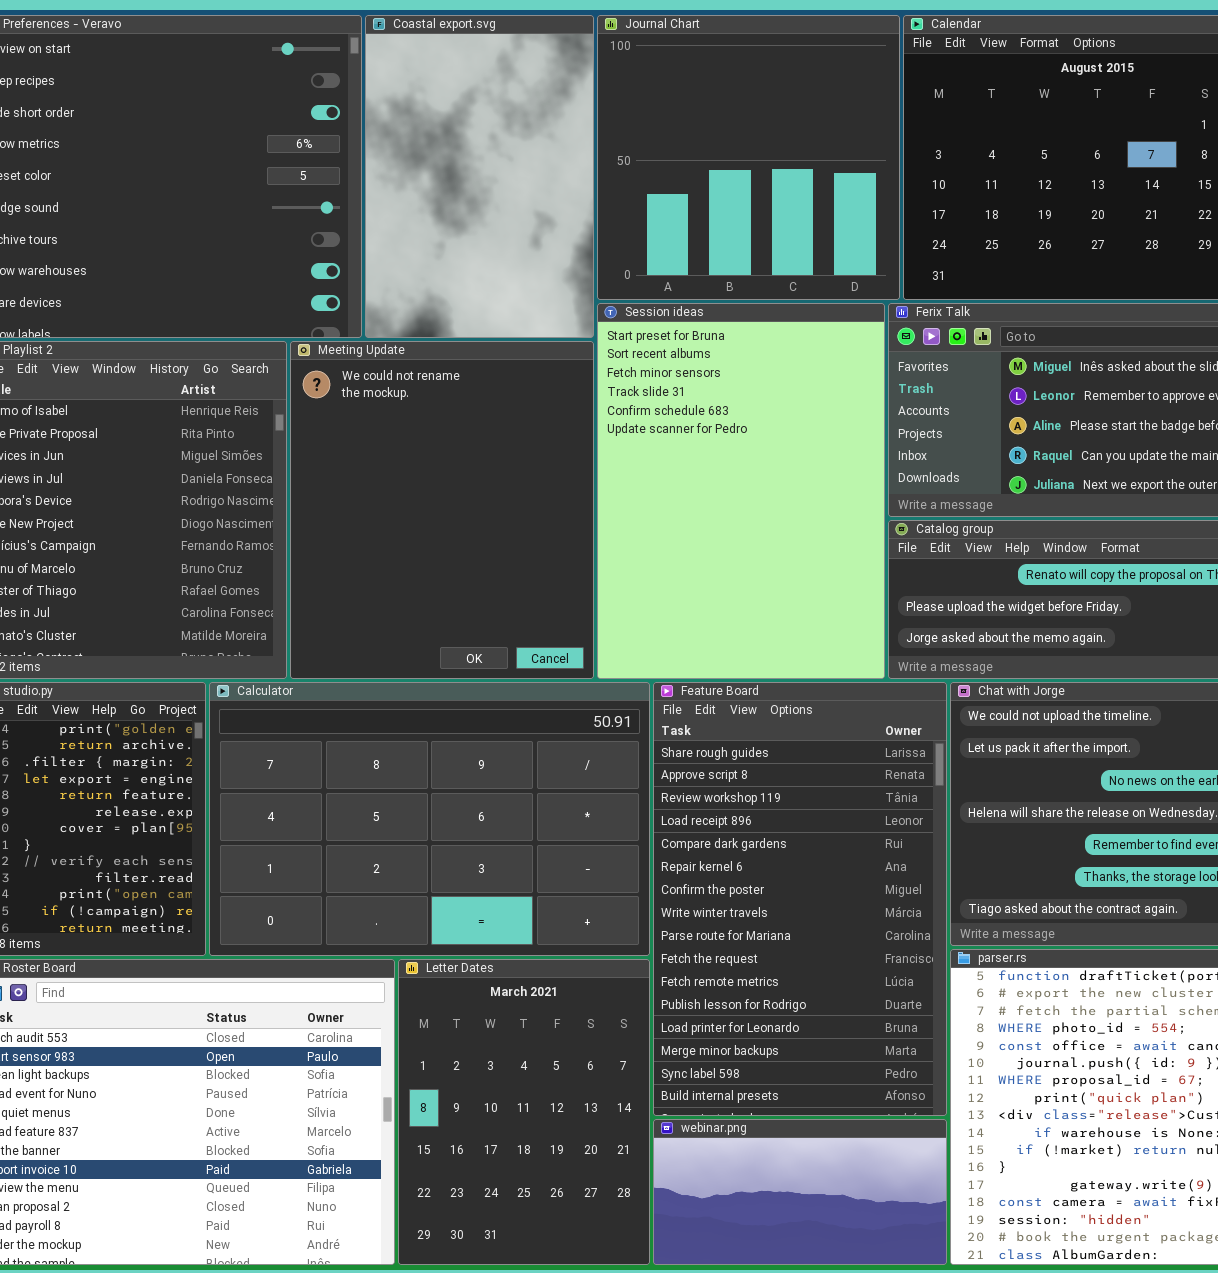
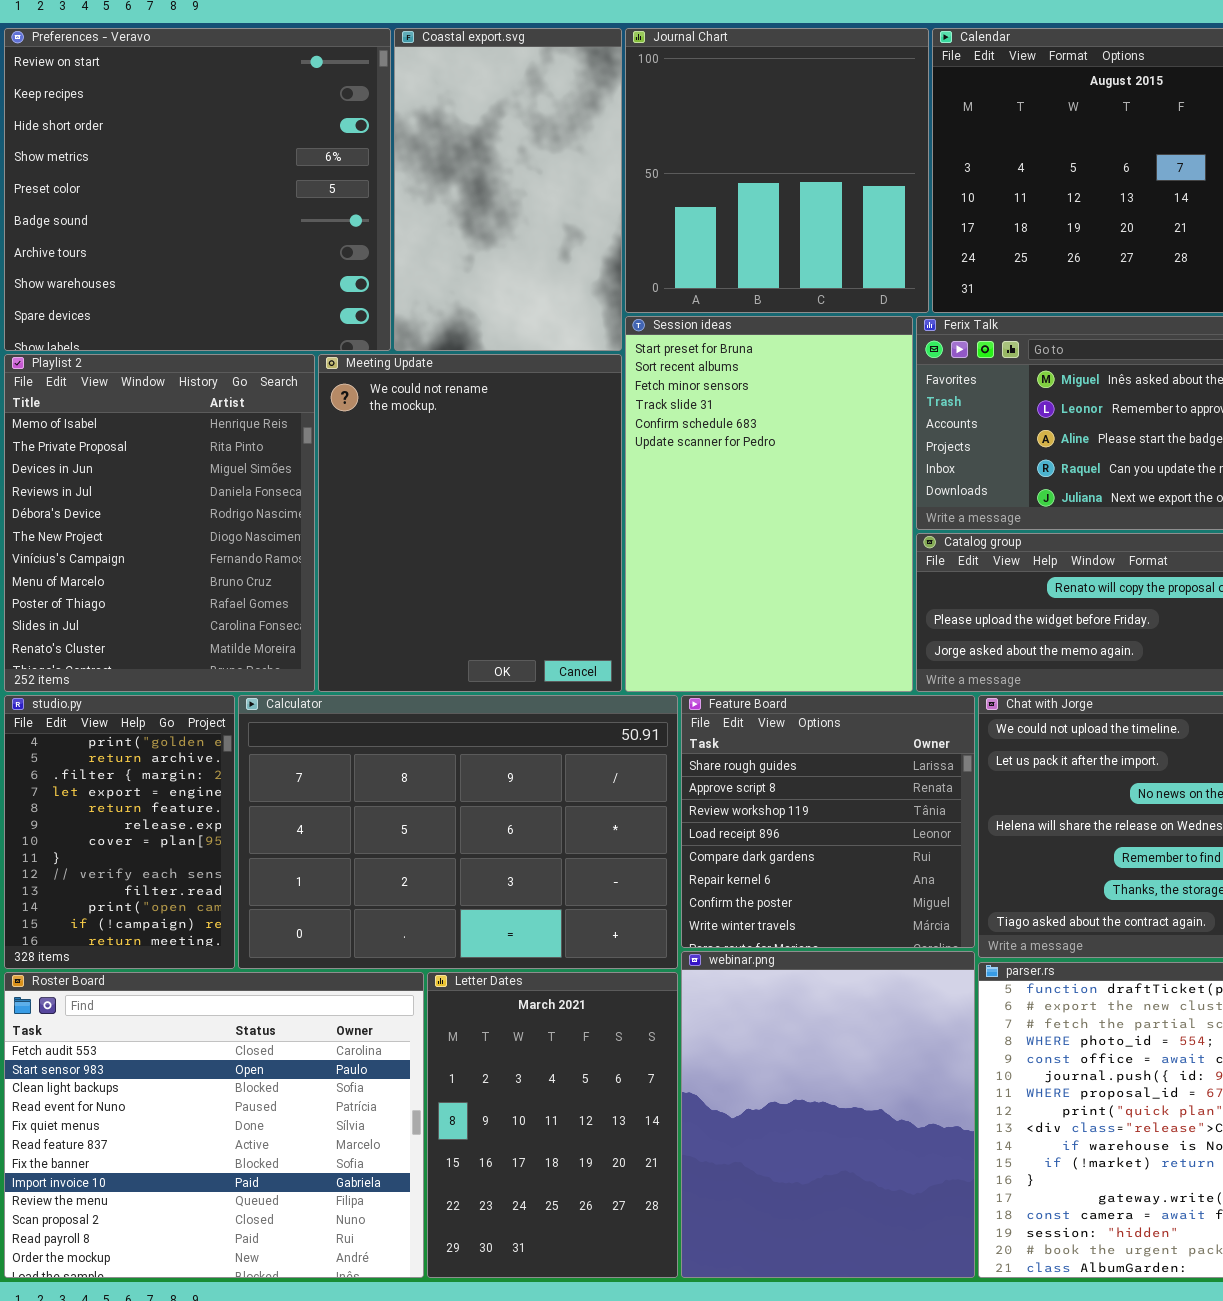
Feature Board: [653,682,947,1116] -> [681,695,975,948], resized
webinar.png: [653,1119,947,1265] -> [681,951,975,1278], resized

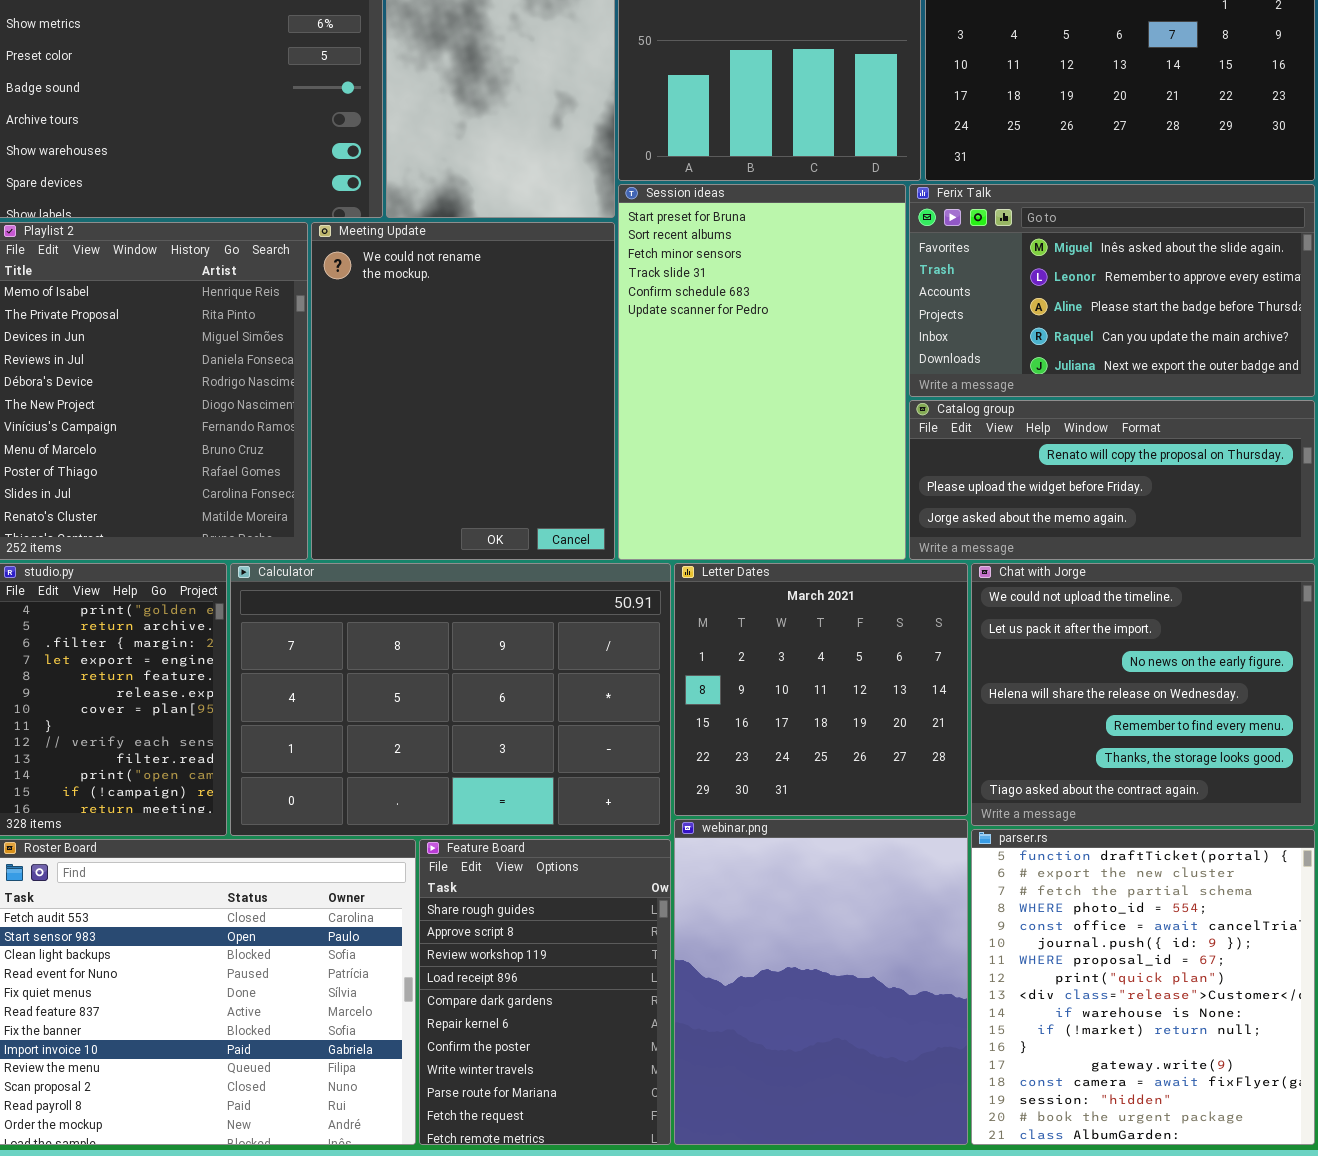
Feature Board: [681,695,975,948] -> [419,839,671,1145], moved, resized
Letter Dates: [427,972,678,1278] -> [674,563,968,816], moved, resized

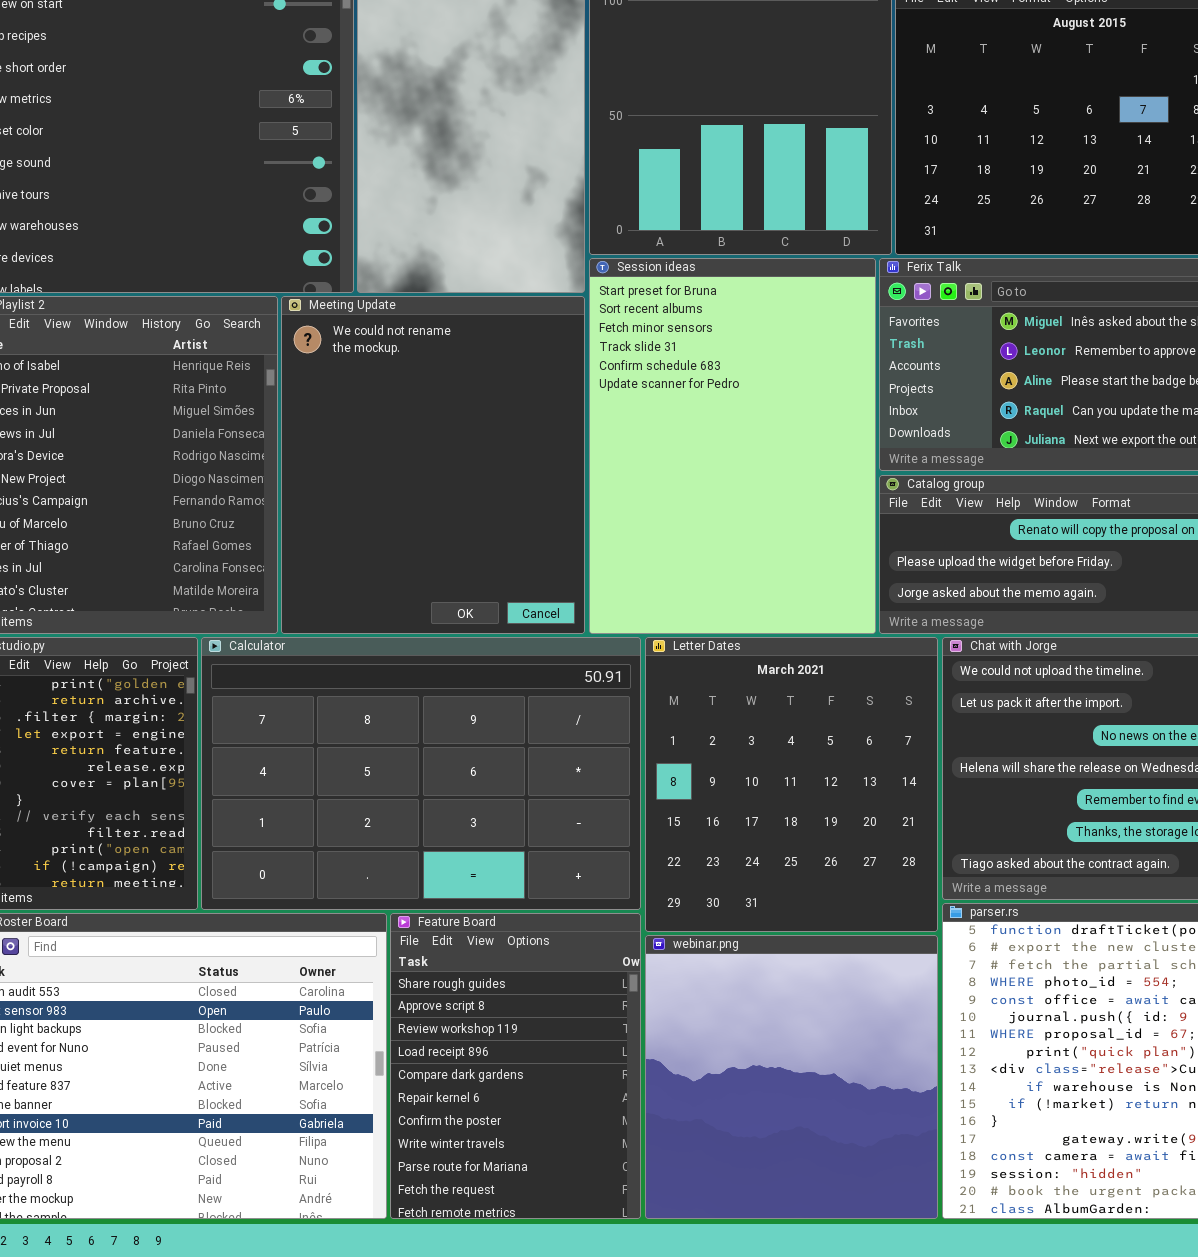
Letter Dates: [674,563,968,816] -> [645,637,938,932], resized
webinar.png: [674,819,968,1145] -> [645,935,938,1219], resized

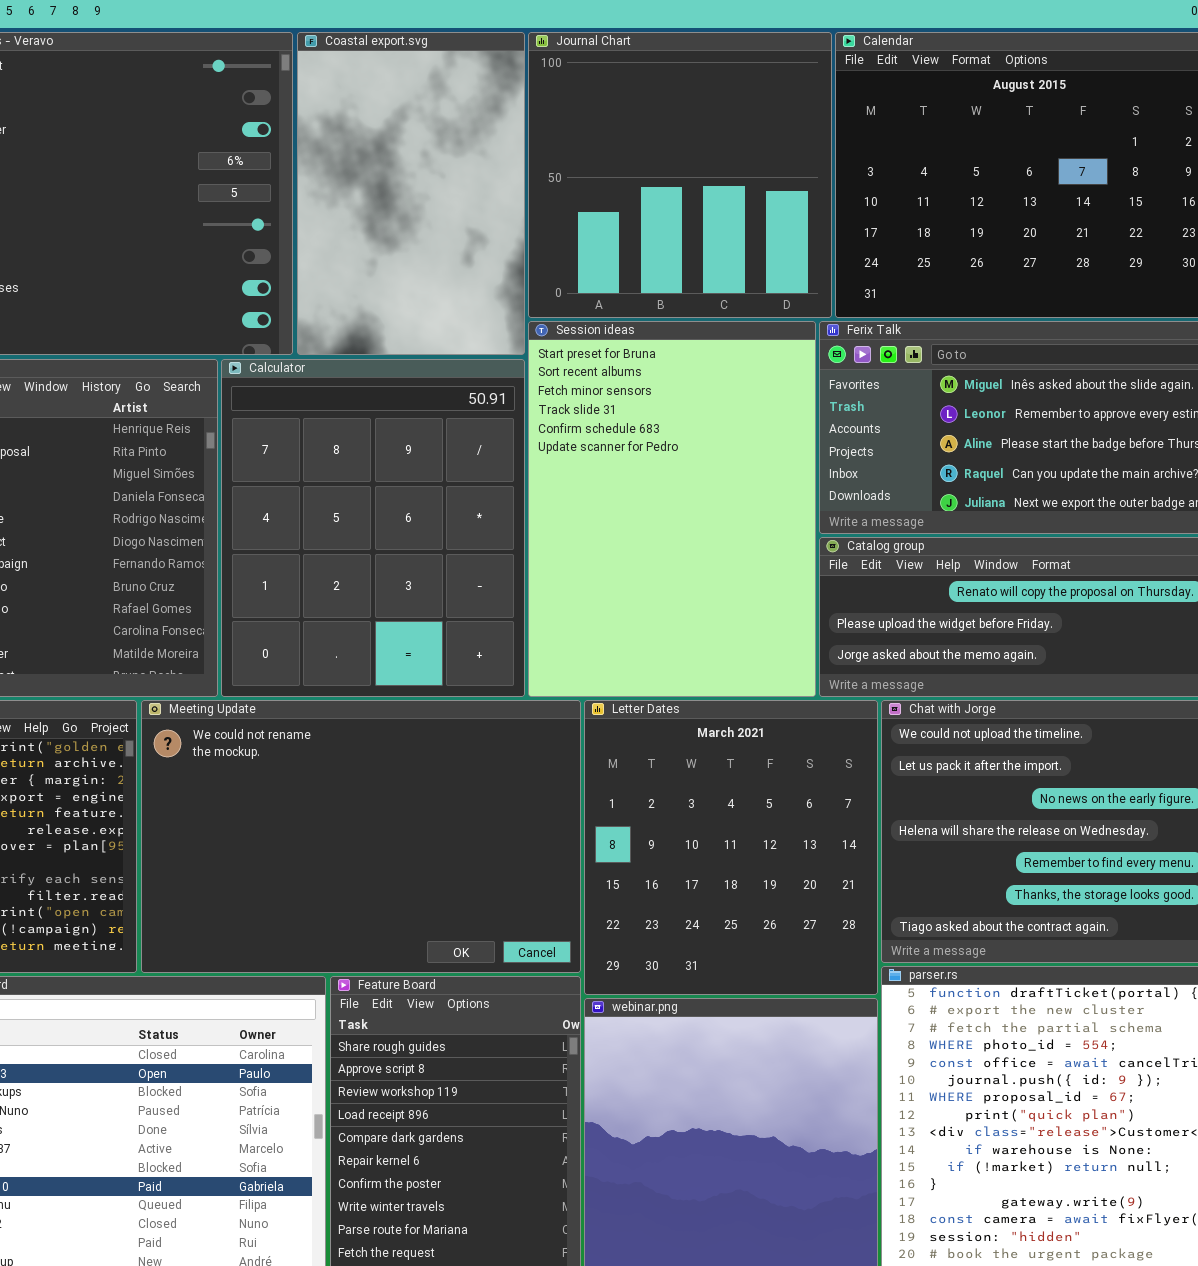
Meeting Update: [281,296,585,634] -> [141,700,581,973], moved, resized
Calculator: [201,637,641,910] -> [221,359,525,697], moved, resized

